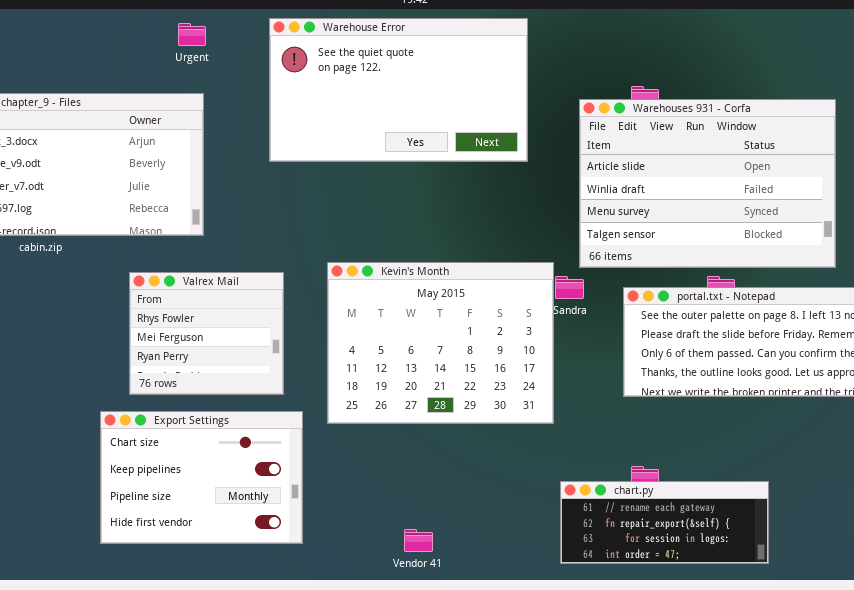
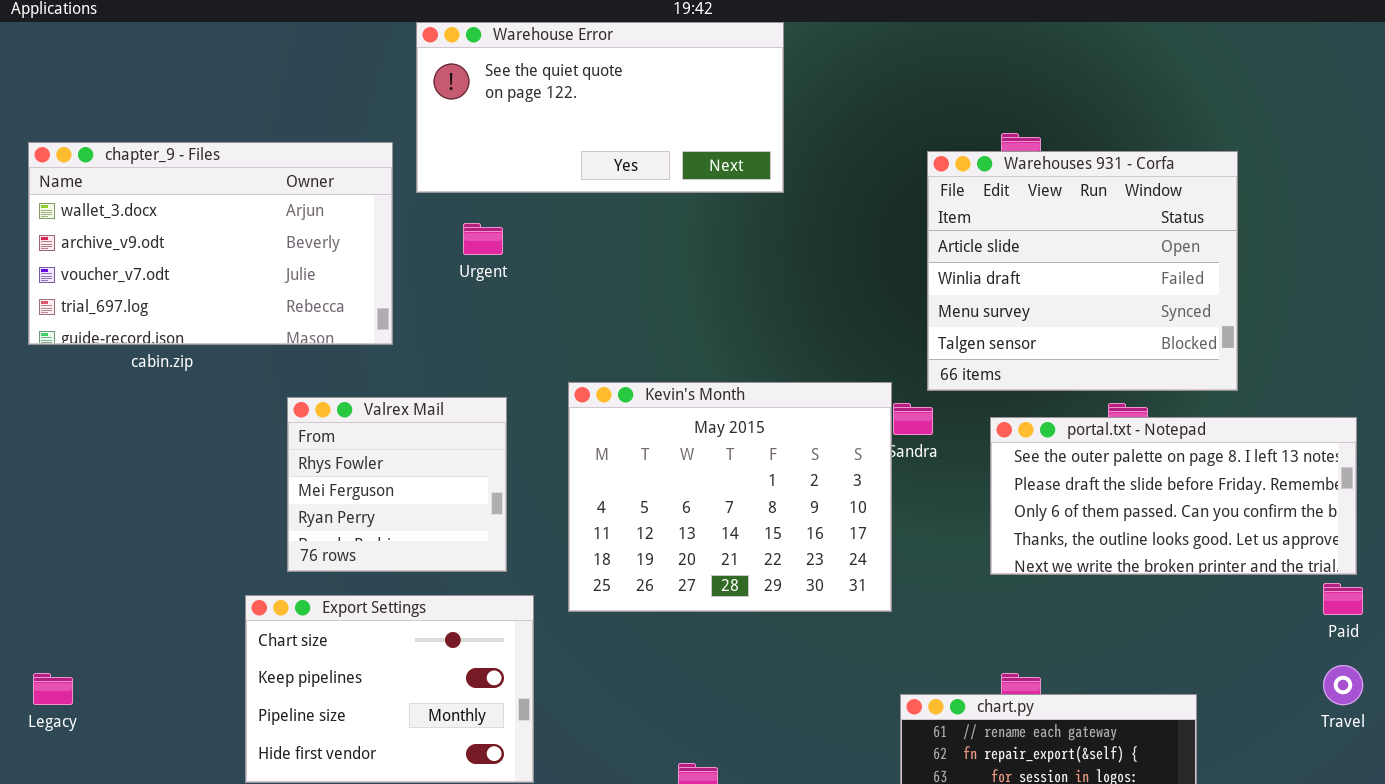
Warehouse Error: [269,18,528,162] -> [416,22,784,193], moved, resized
Urgent: [178,23,206,46] -> [463,223,503,255], moved
Warehouses 931 - Corfa: [579,99,836,268] -> [927,151,1238,391], resized

